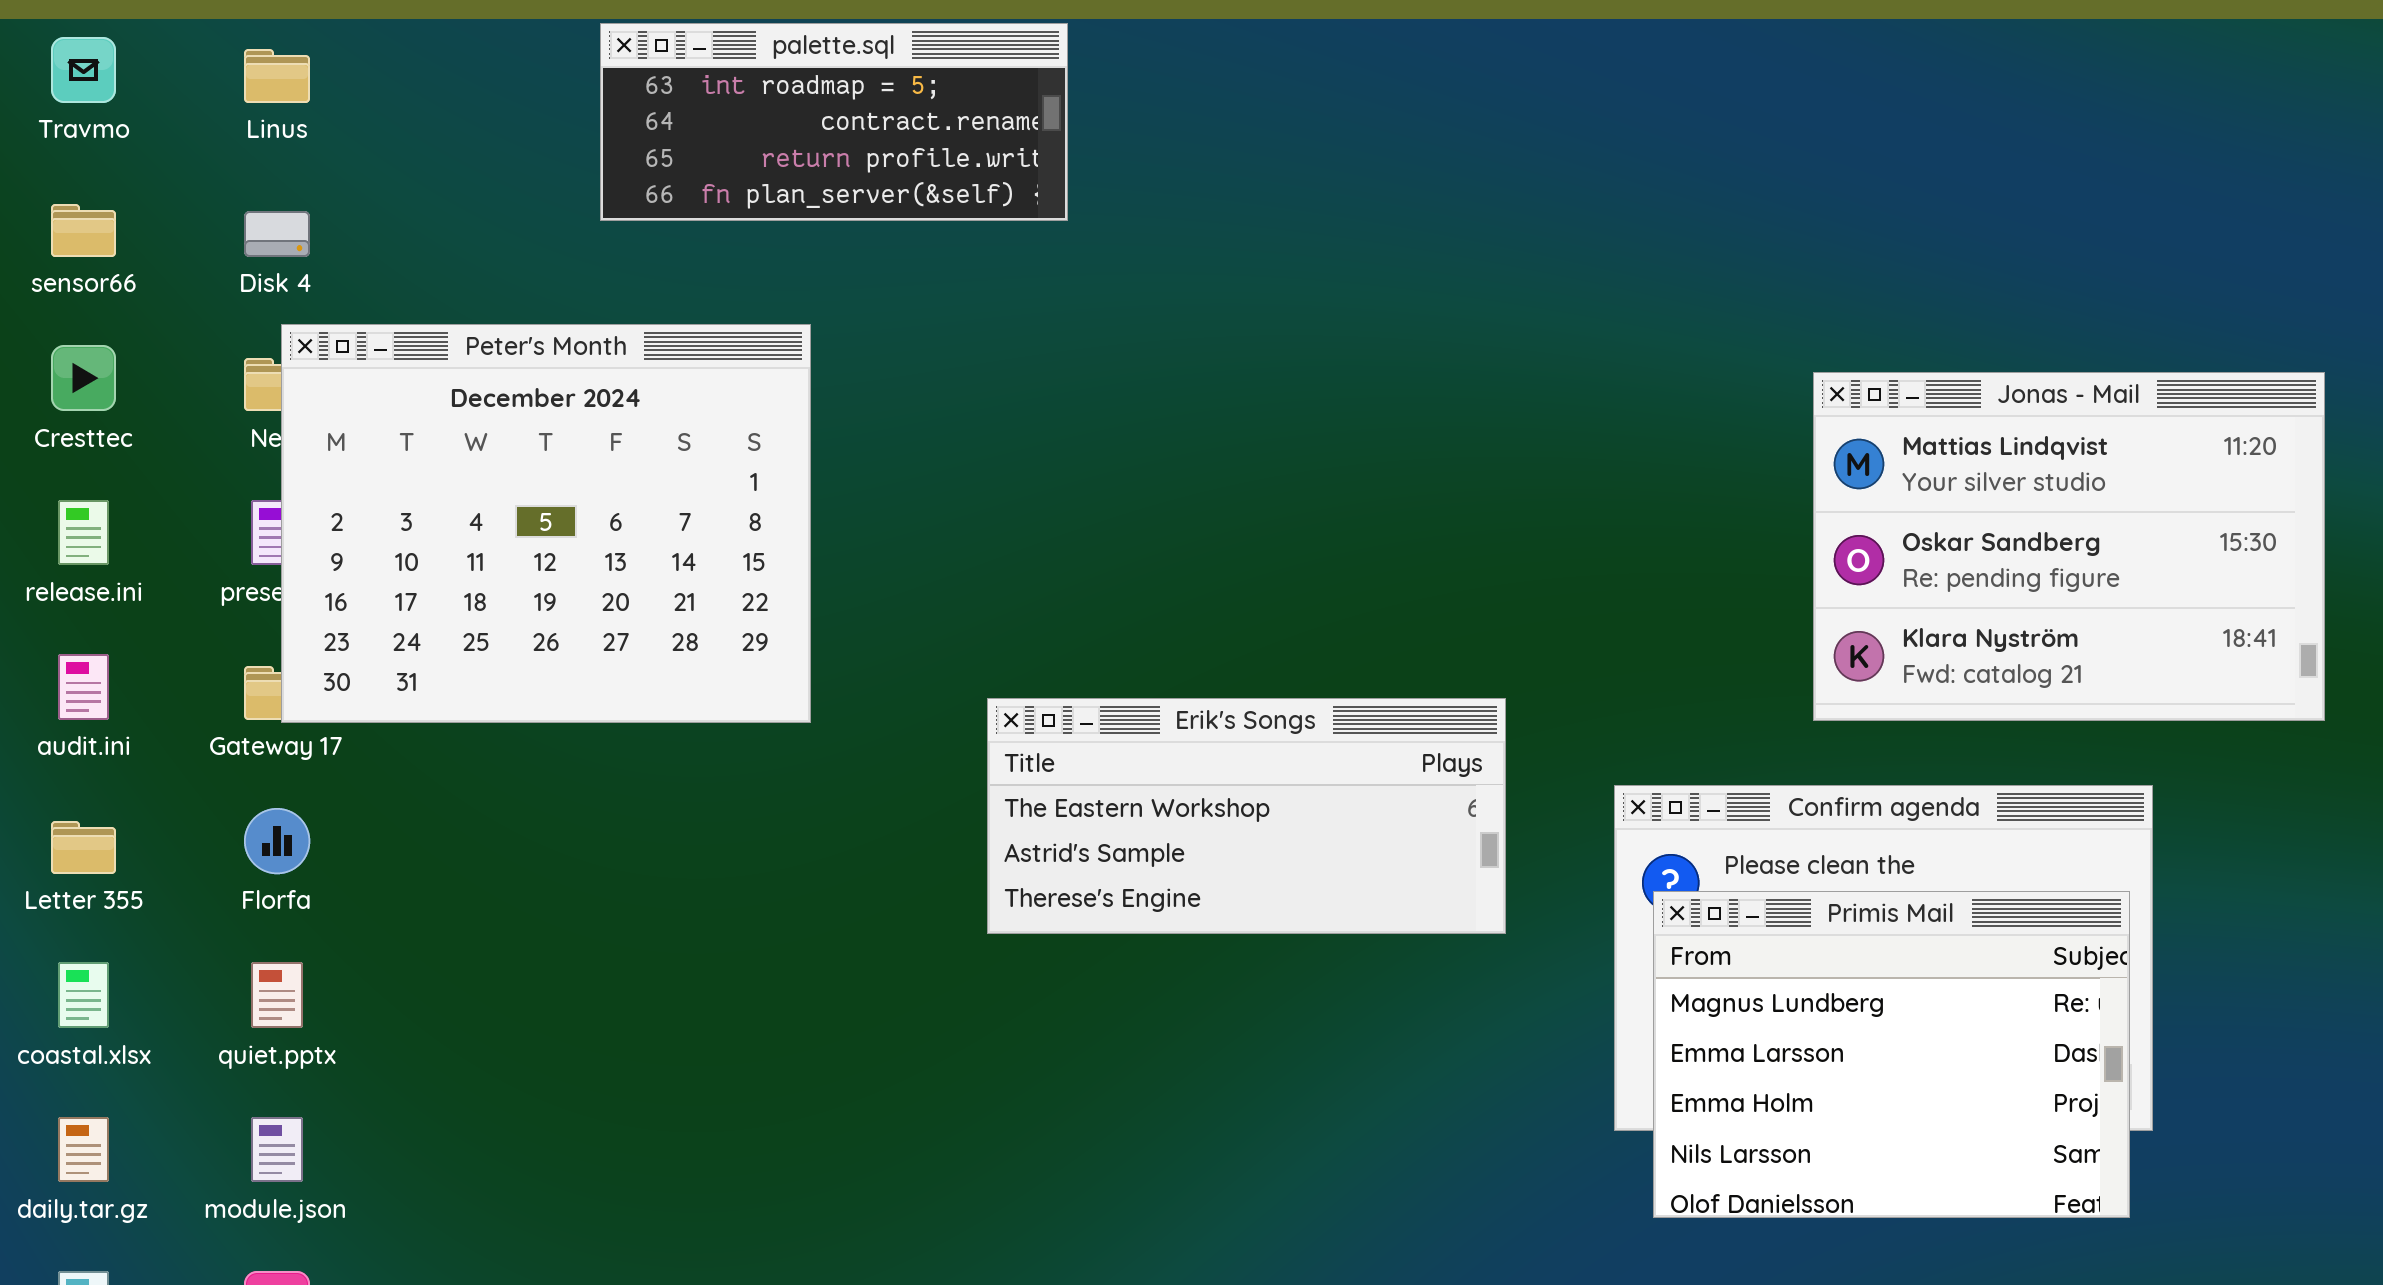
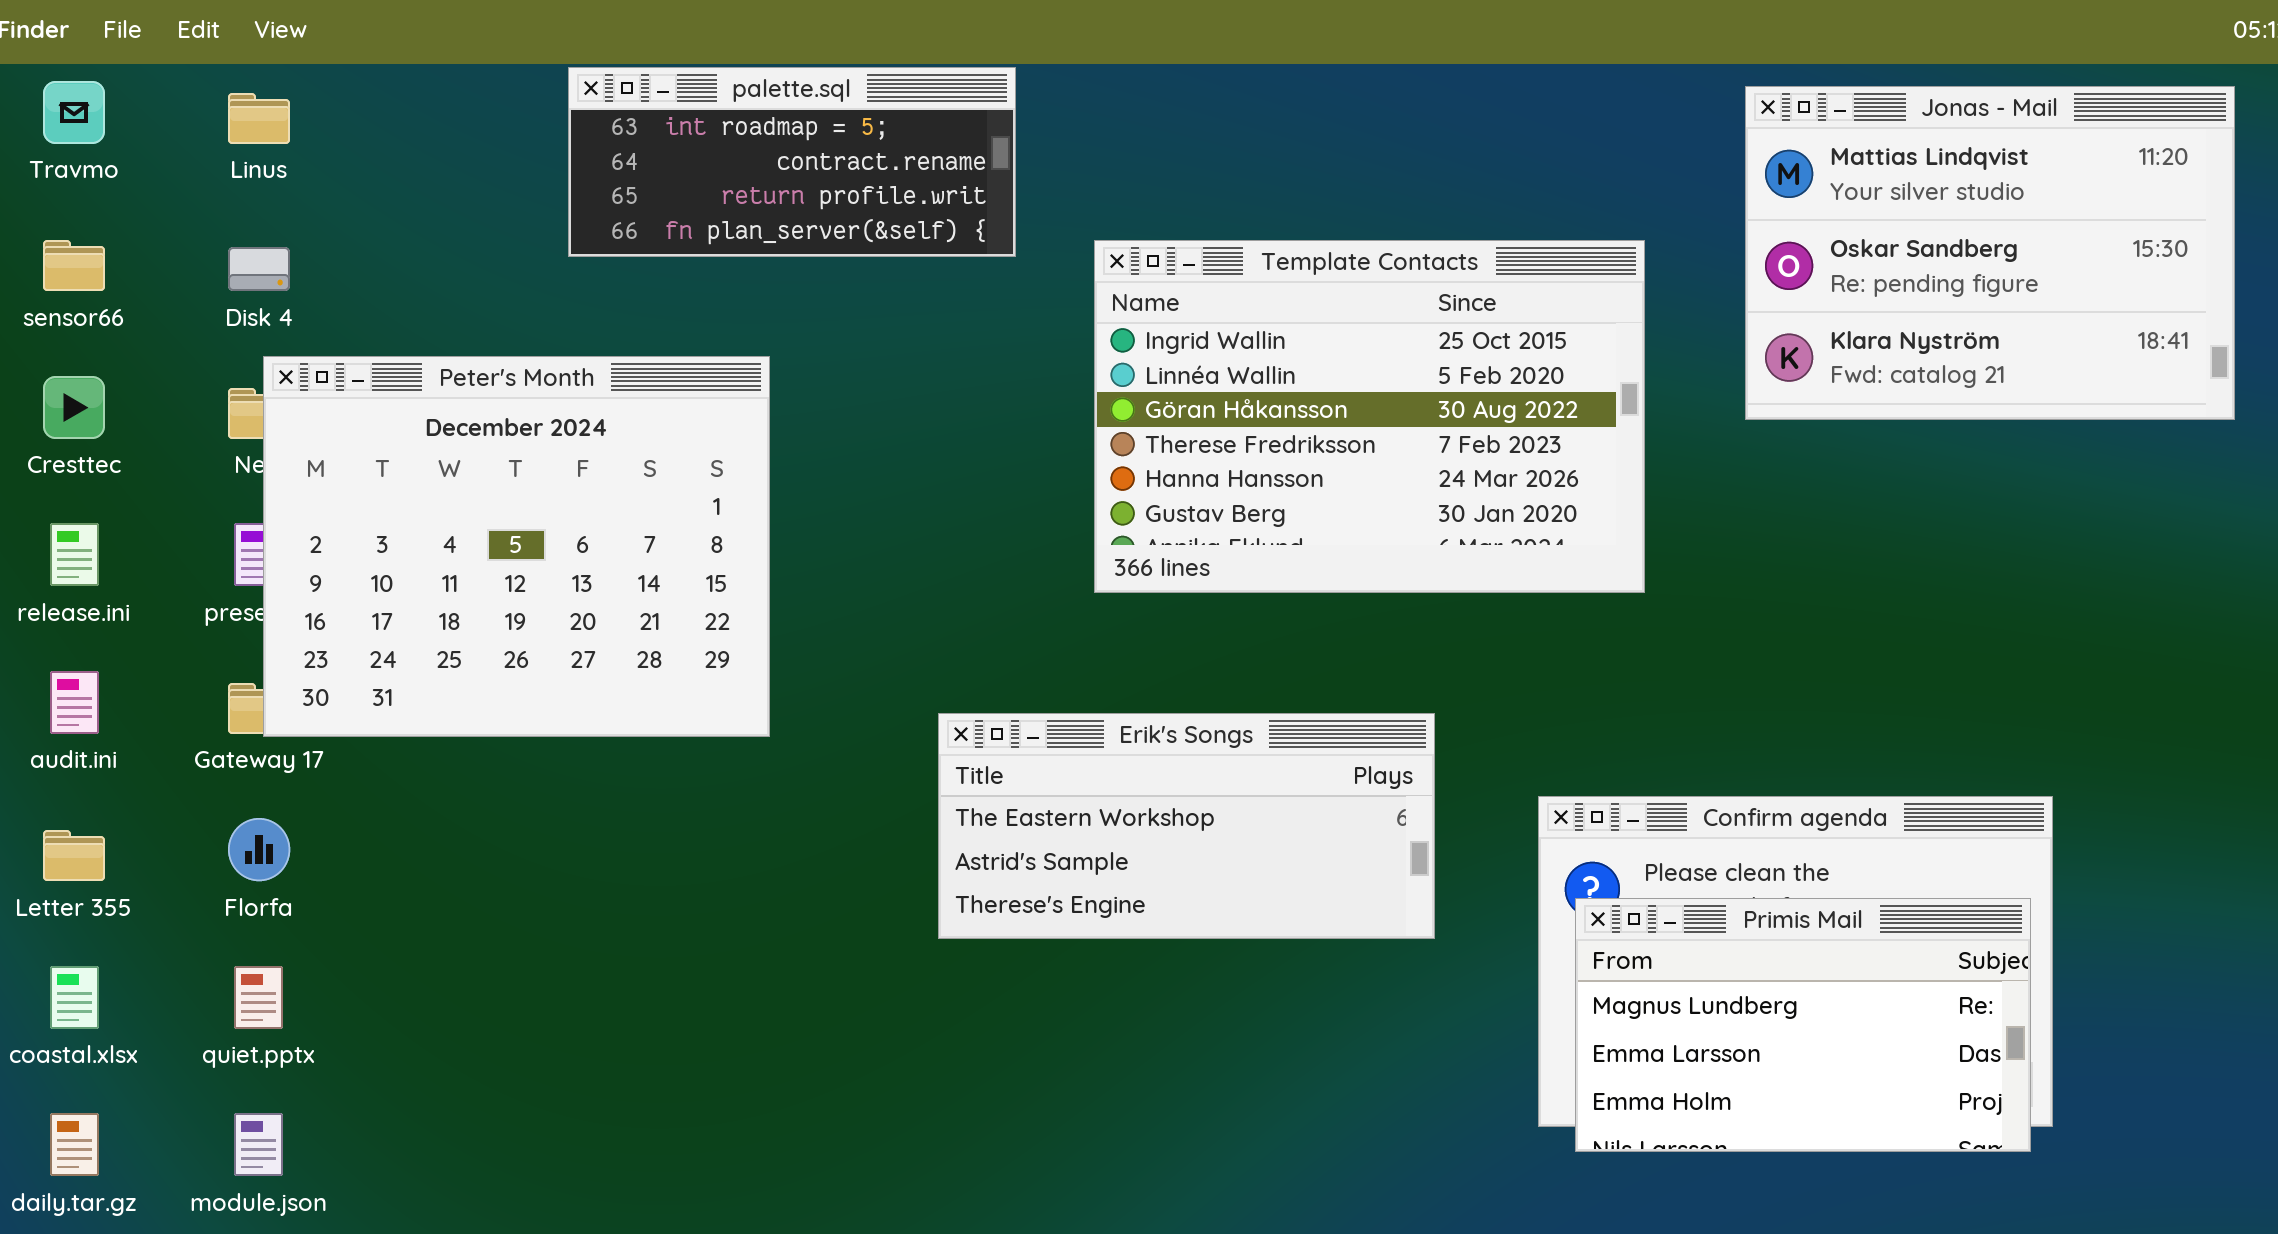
Template Contacts: none -> [1094,240,1645,593], opened
Jonas - Mail: [1813,372,2325,721] -> [1745,86,2235,420], moved
Primis Mail: [1653,891,2130,1218] -> [1575,898,2031,1152], resized

